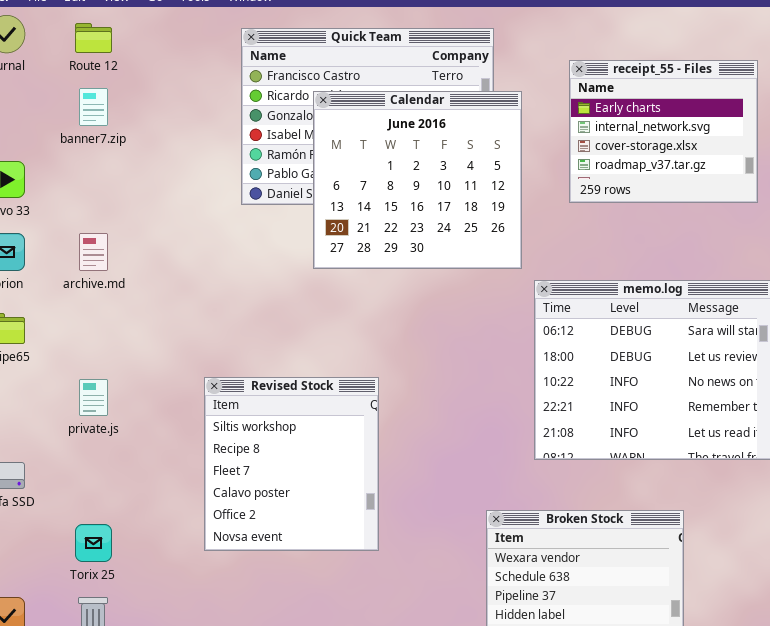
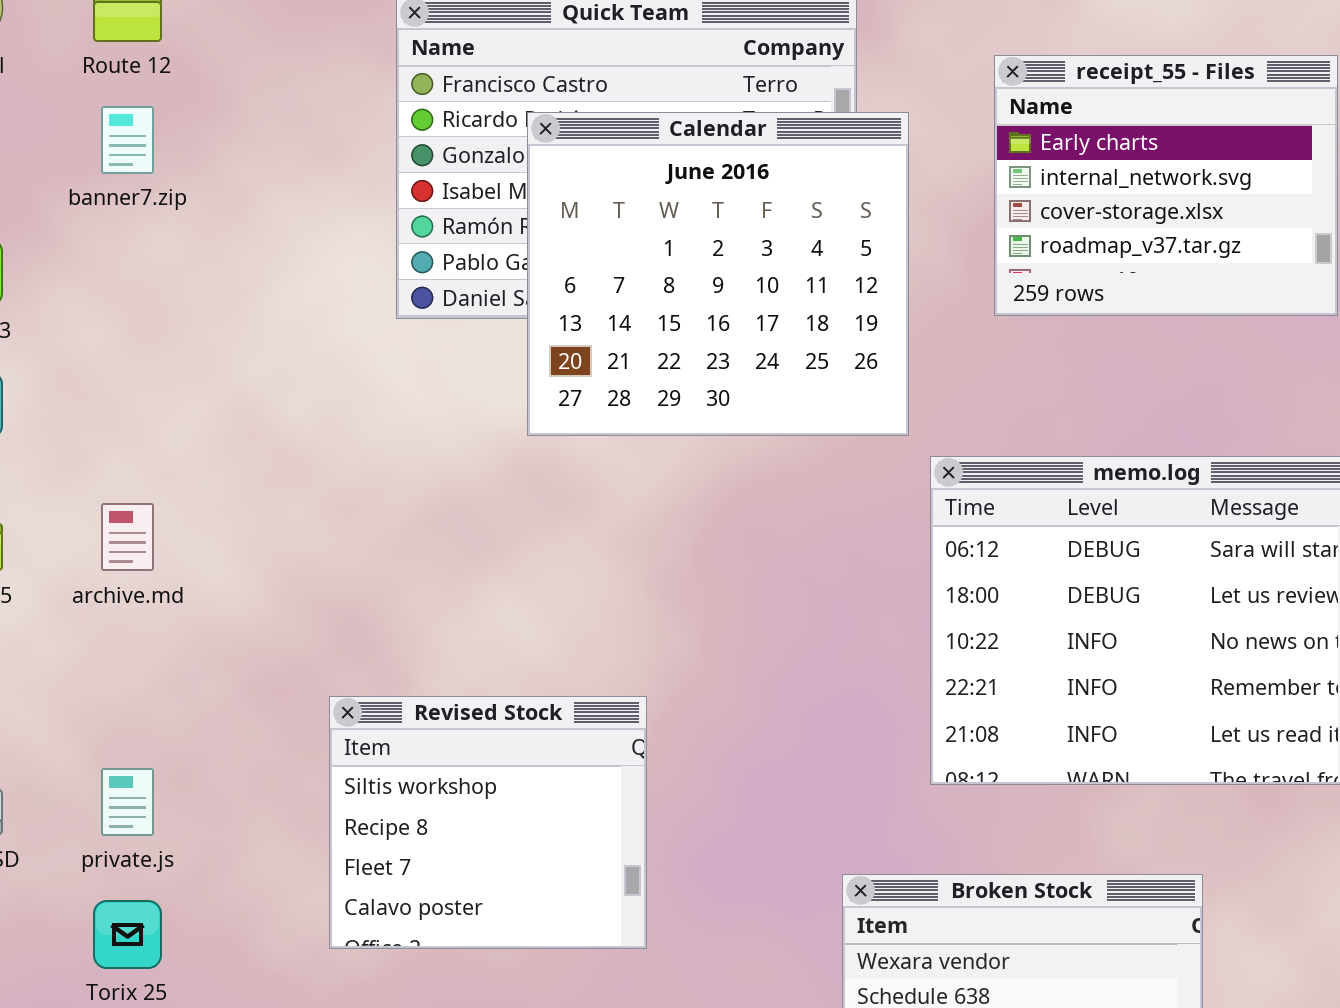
archive.md: [79,233,108,271] -> [101,503,154,571], moved
Revised Stock: [204,377,379,551] -> [329,696,647,949], resized
private.js: [79,379,108,416] -> [101,768,154,836], moved

